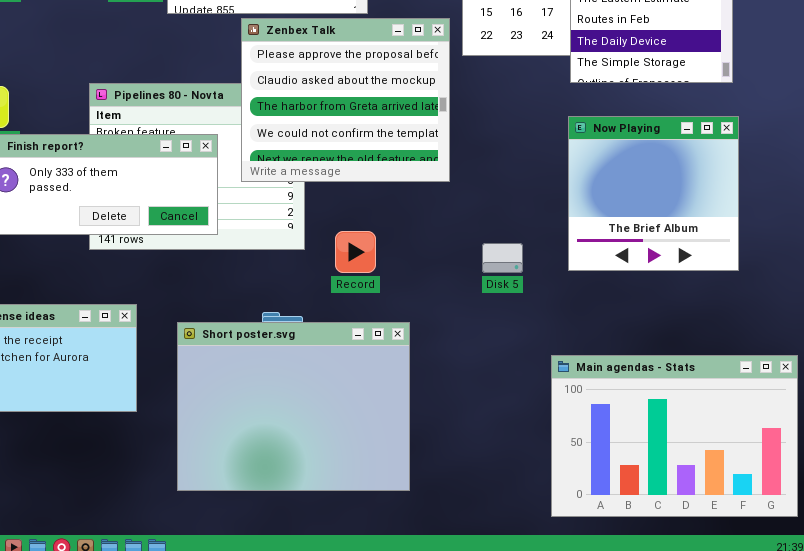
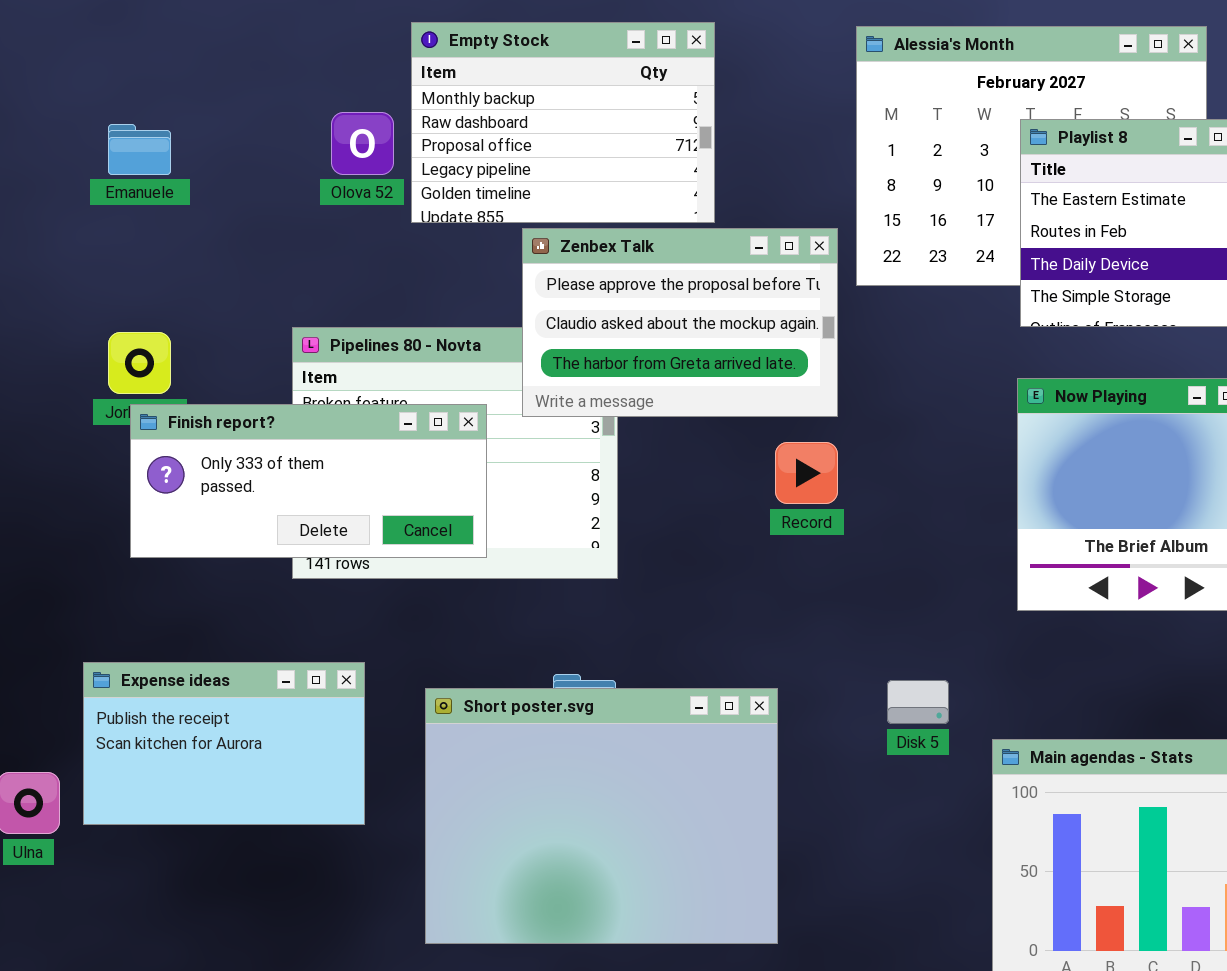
Zenbex Talk: [241,18,450,182] -> [522,228,838,417], resized
Record: [335,231,376,273] -> [775,442,838,504], moved
Disk 5: [482,243,523,273] -> [887,680,949,724], moved

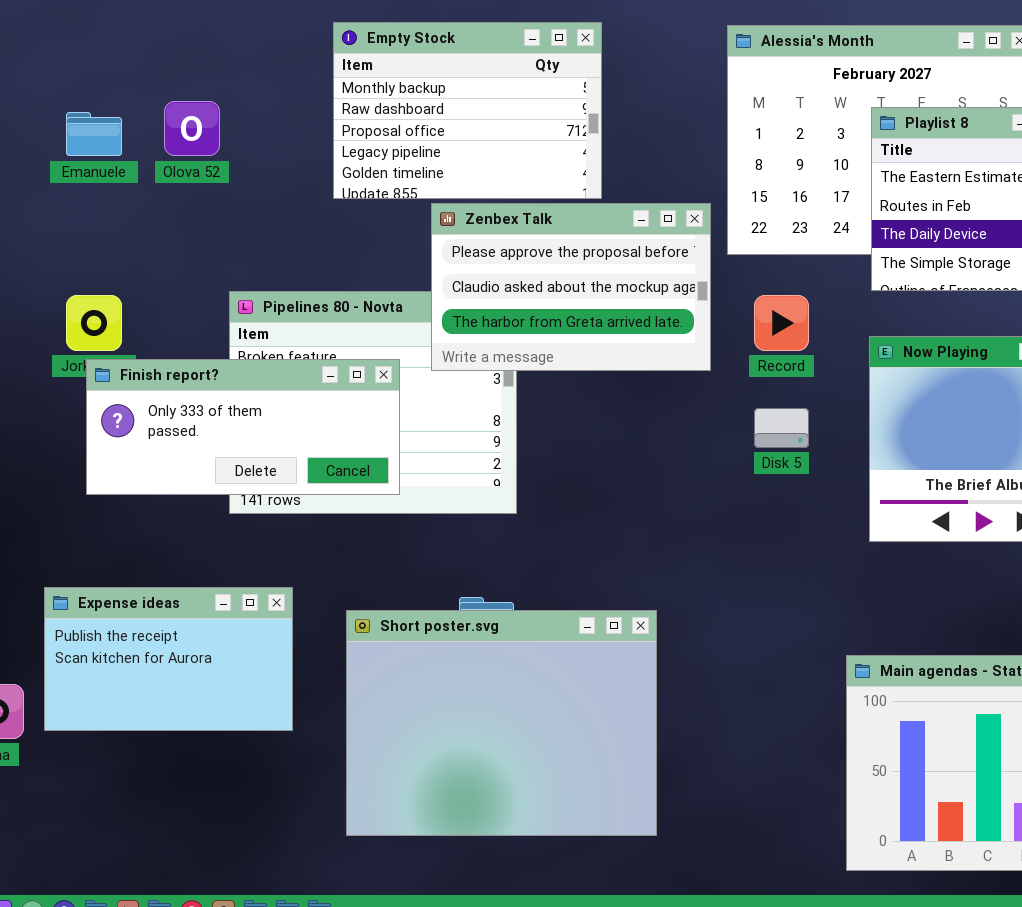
Olova 52: [331,112,394,175] -> [164,101,220,156], moved
Record: [775,442,838,504] -> [754,295,809,351], moved
Disk 5: [887,680,949,724] -> [754,408,809,448], moved

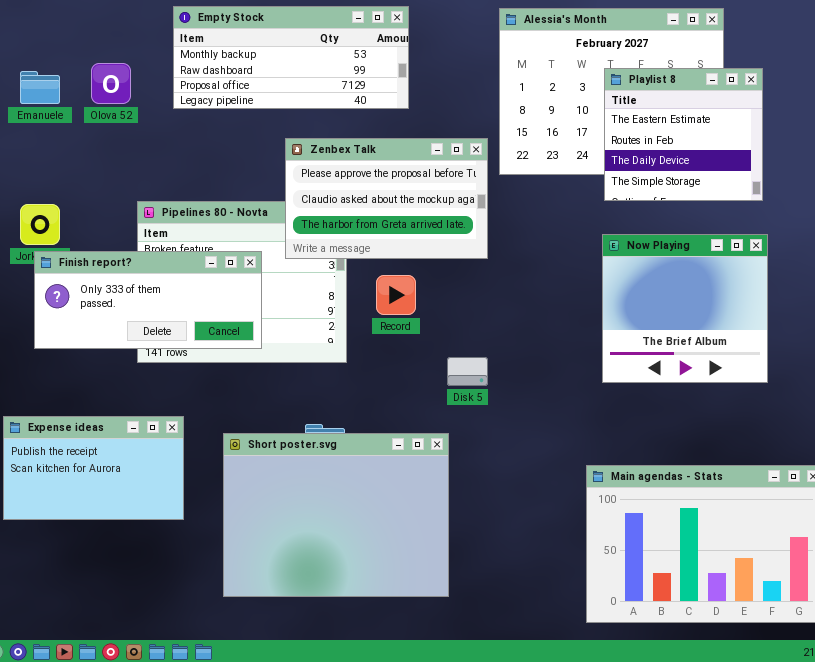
Empty Stock: [333,22,602,199] -> [173,6,409,109], resized
Record: [754,295,809,351] -> [376,275,416,315], moved
Disk 5: [754,408,809,448] -> [447,357,488,386], moved

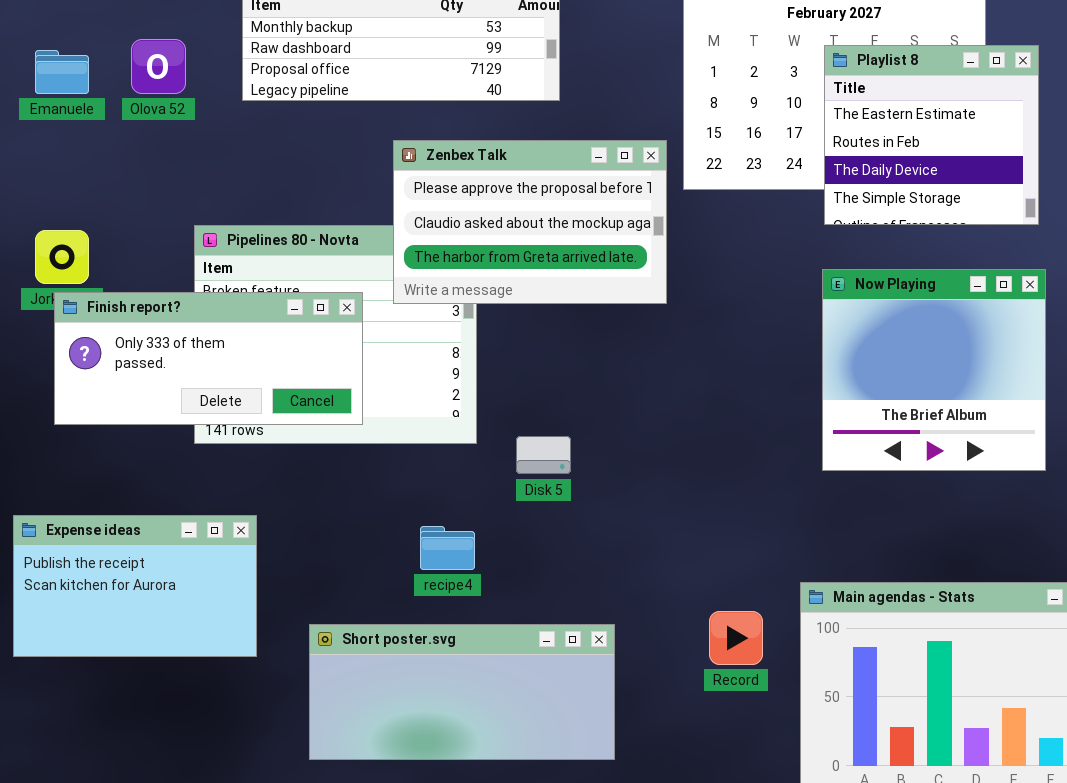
Record: [376,275,416,315] -> [709,611,763,665], moved
Disk 5: [447,357,488,386] -> [516,436,571,474], moved
Short poster.svg: [223,433,449,597] -> [309,624,615,760], resized

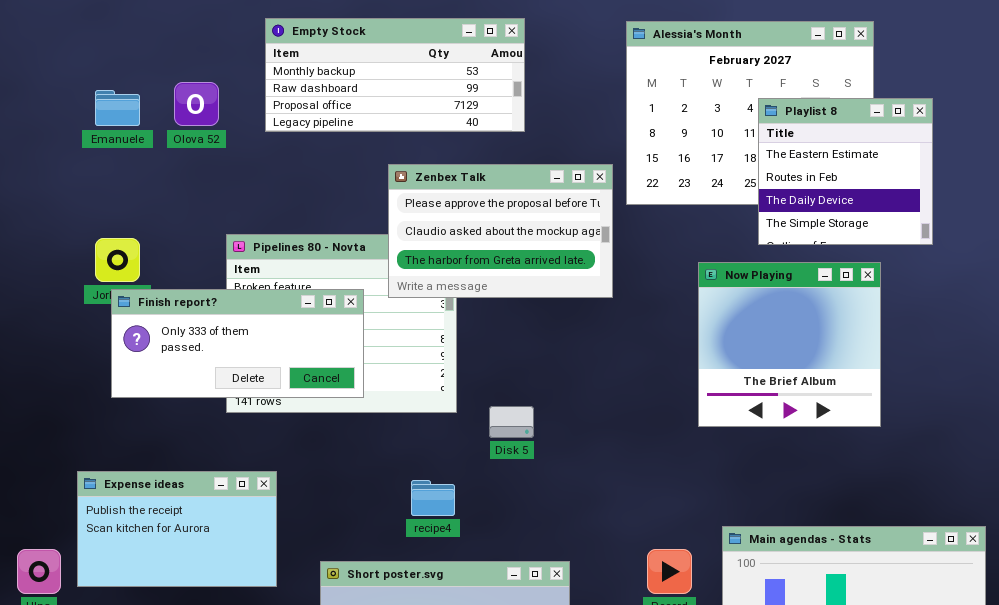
Playlist 8: [824,45,1039,225] -> [758,98,933,245], moved
Now Playing: [822,269,1046,471] -> [698,262,881,427], moved

